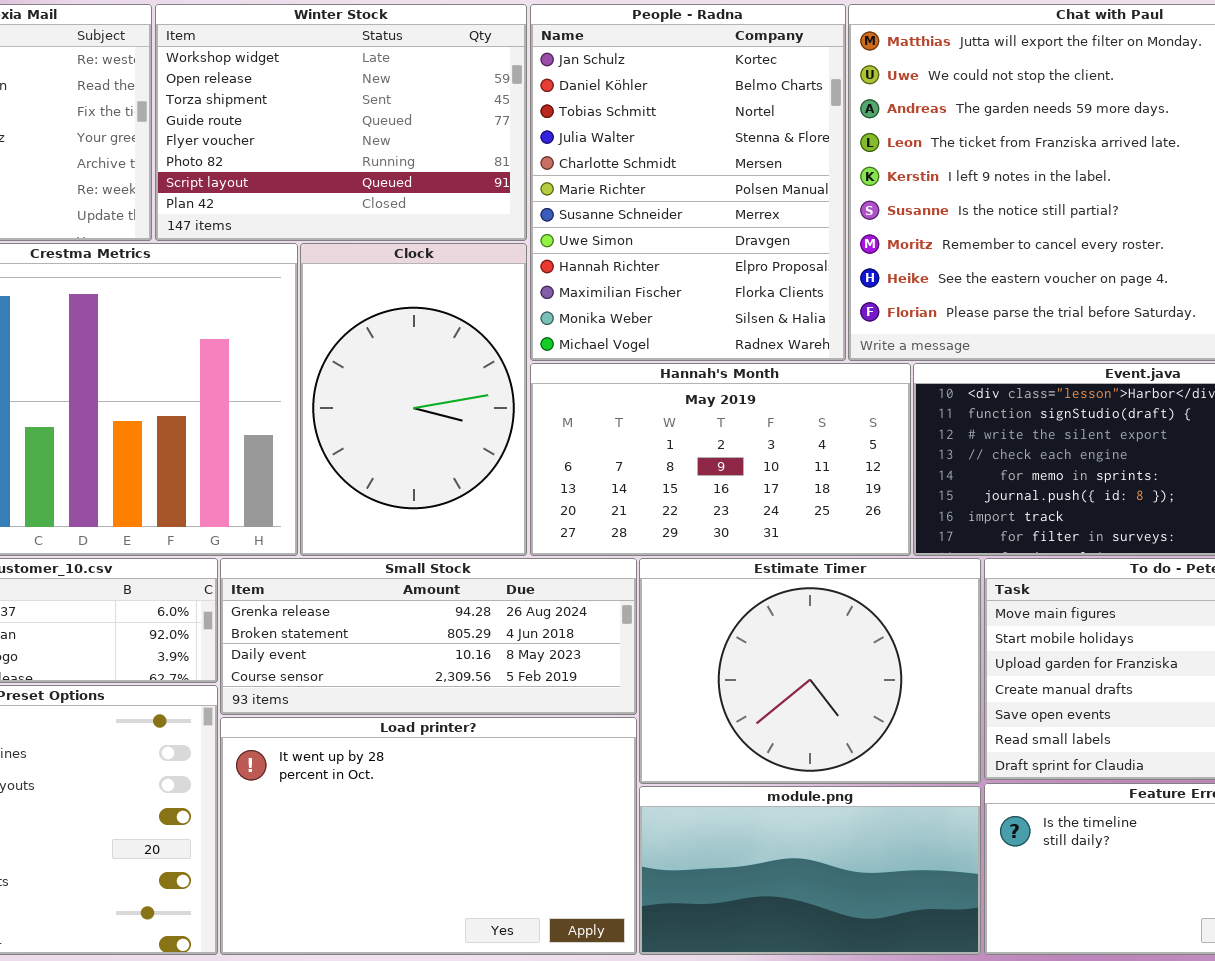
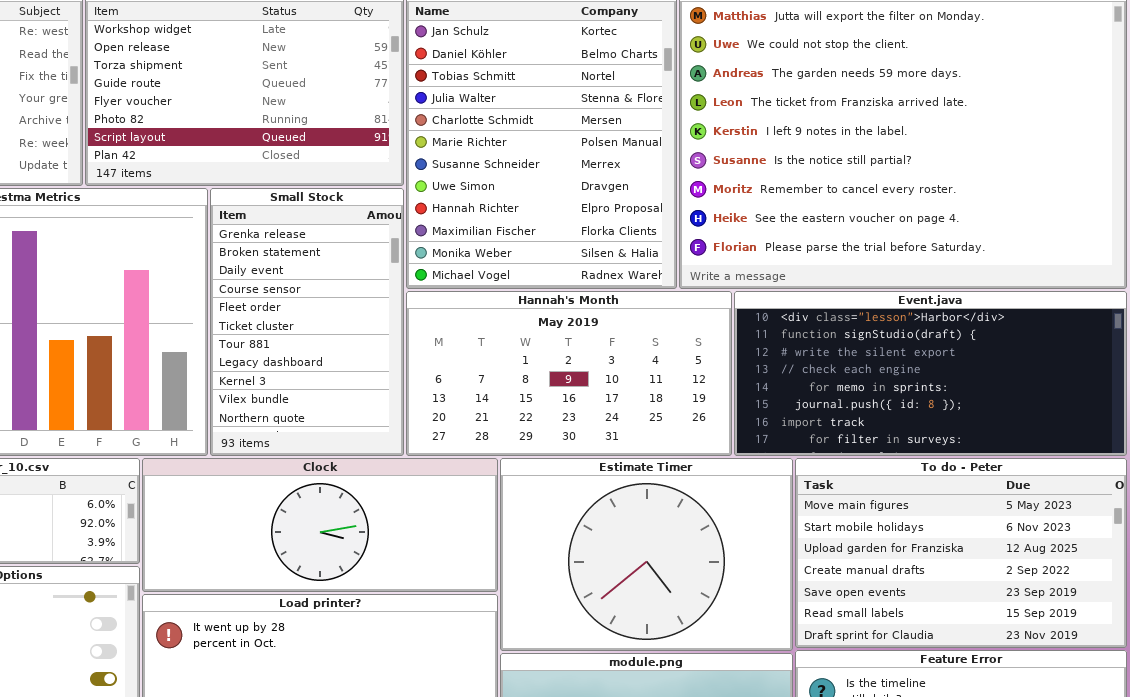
Clock: [300,243,527,556] -> [142,458,498,592], moved, resized
Small Stock: [220,558,637,715] -> [210,188,404,456], moved, resized

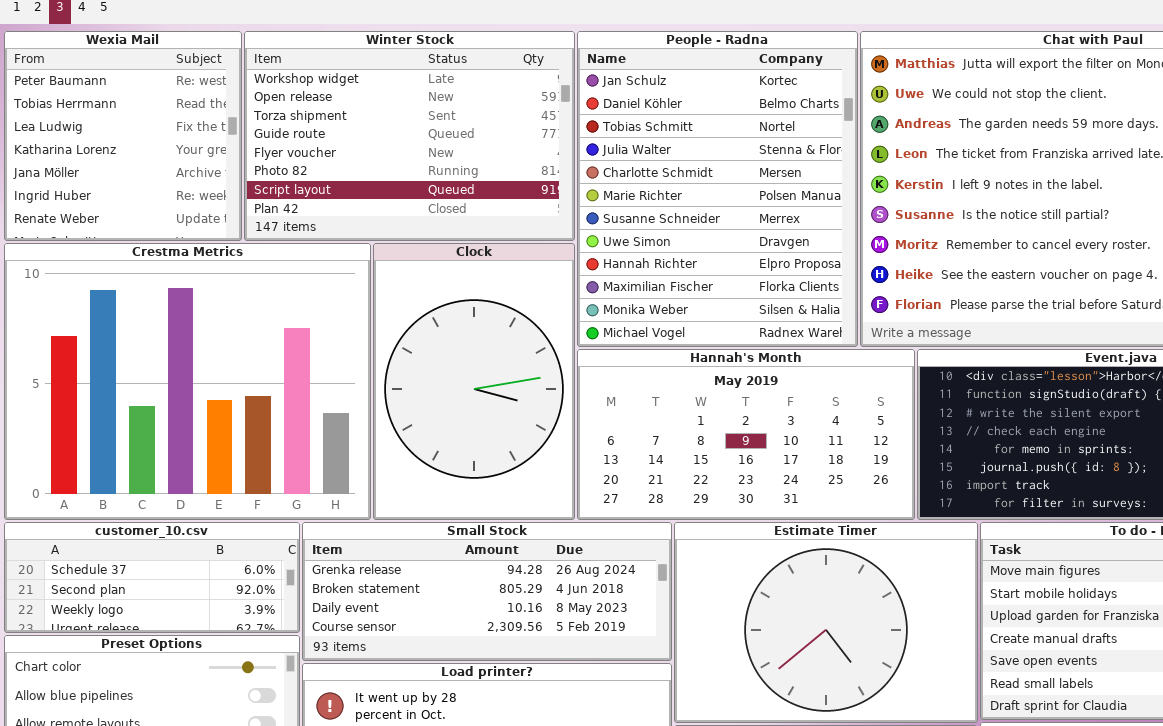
Small Stock: [210,188,404,456] -> [302,522,672,661], moved, resized
Clock: [142,458,498,592] -> [373,243,575,520], moved, resized

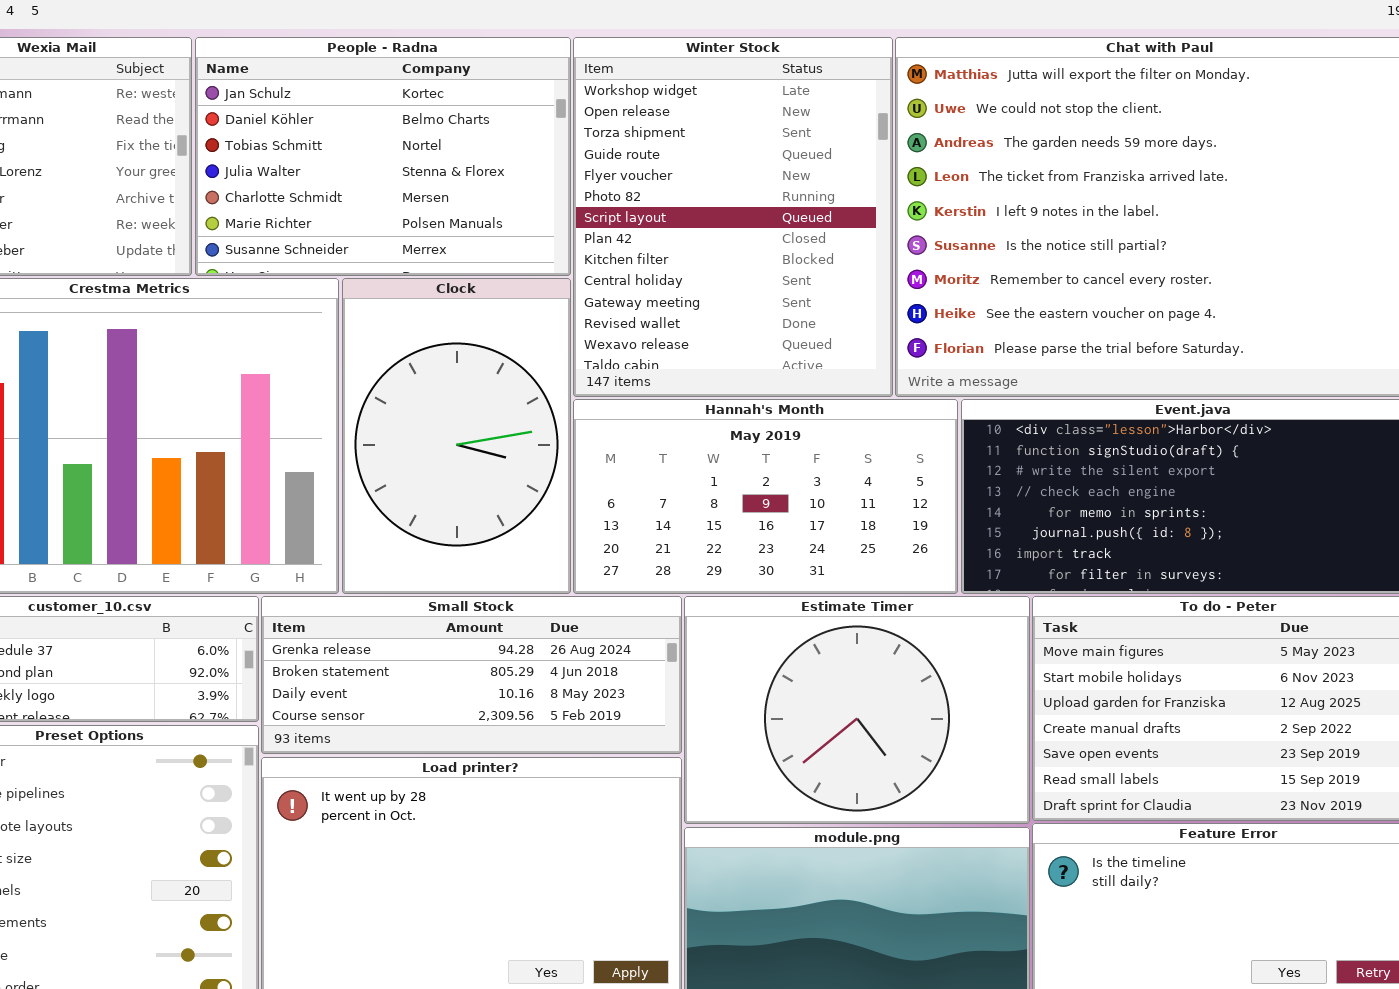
Winter Stock: [244,31,575,241] -> [573,37,893,397], moved, resized
People - Radna: [577,31,858,347] -> [195,37,571,276], moved, resized

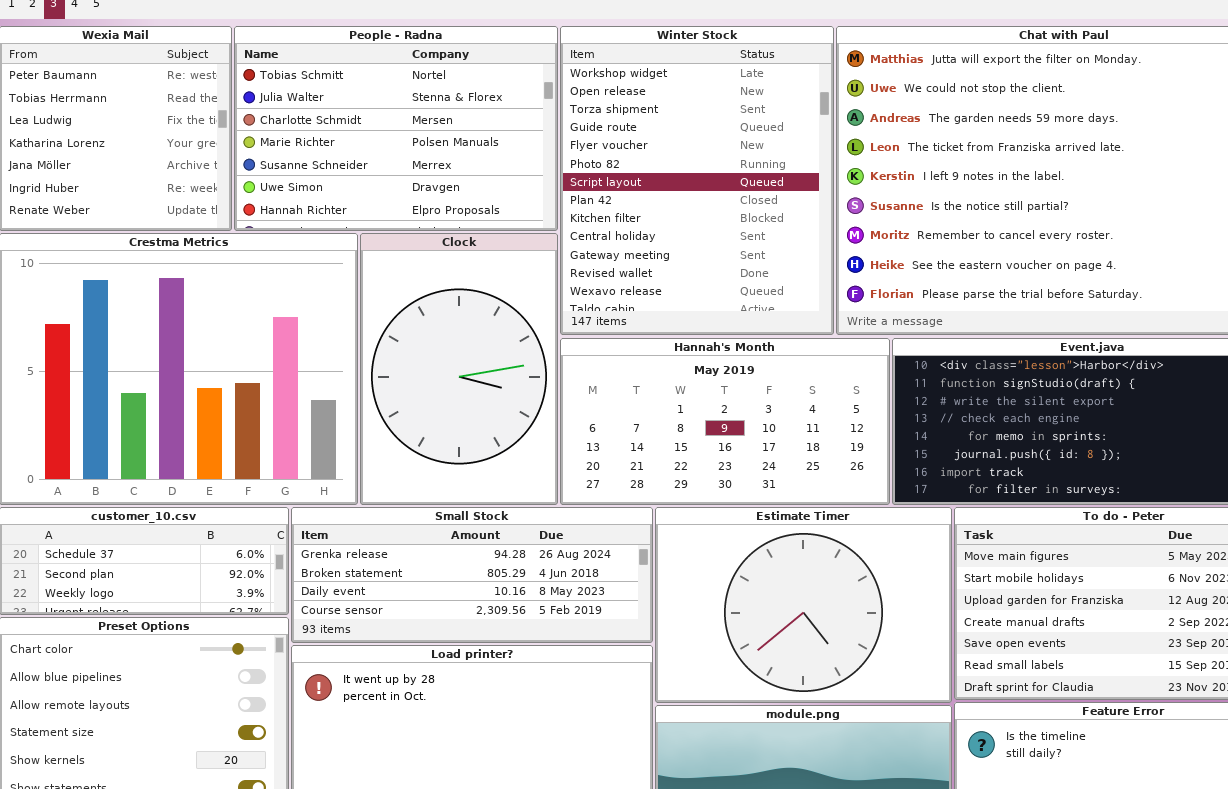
People - Radna: [195,37,571,276] -> [234,26,558,231], scrolled down 2 rows

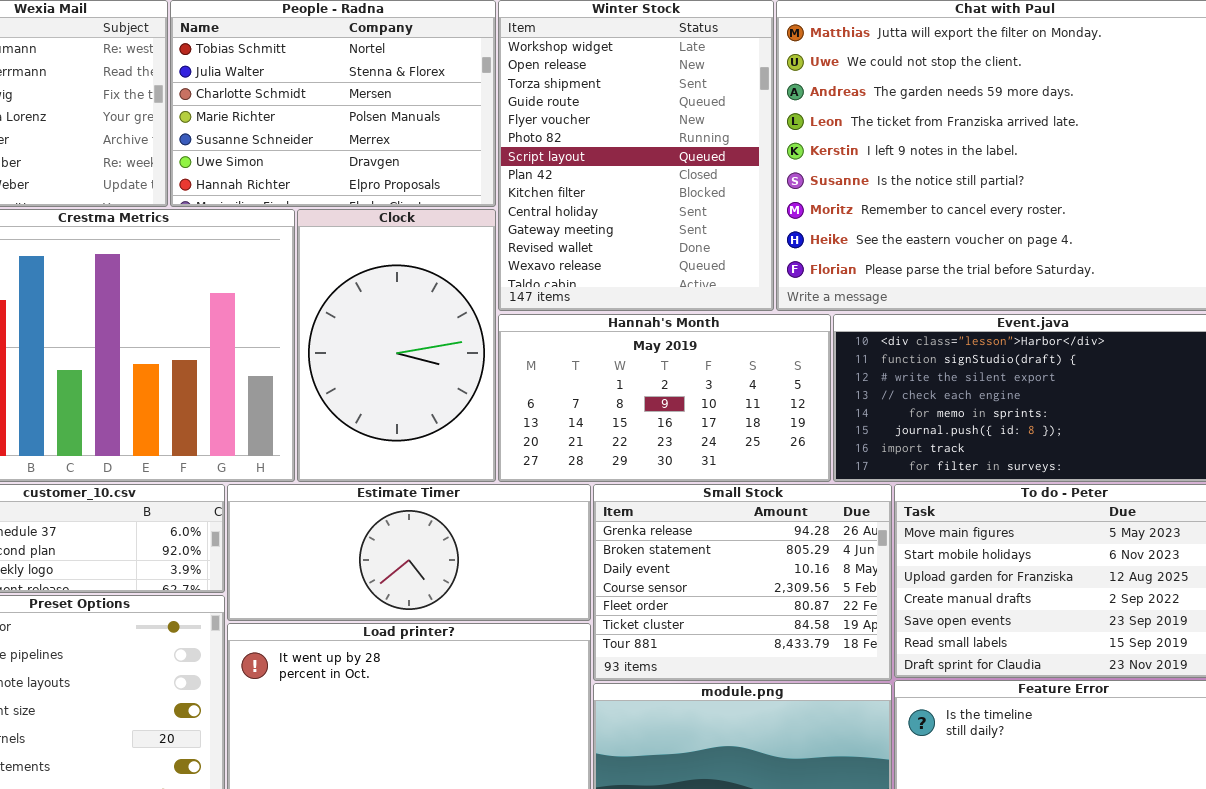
Small Stock: [291,507,653,643] -> [593,484,892,681], moved, resized
Estimate Timer: [655,507,952,703] -> [227,484,591,621], moved, resized

